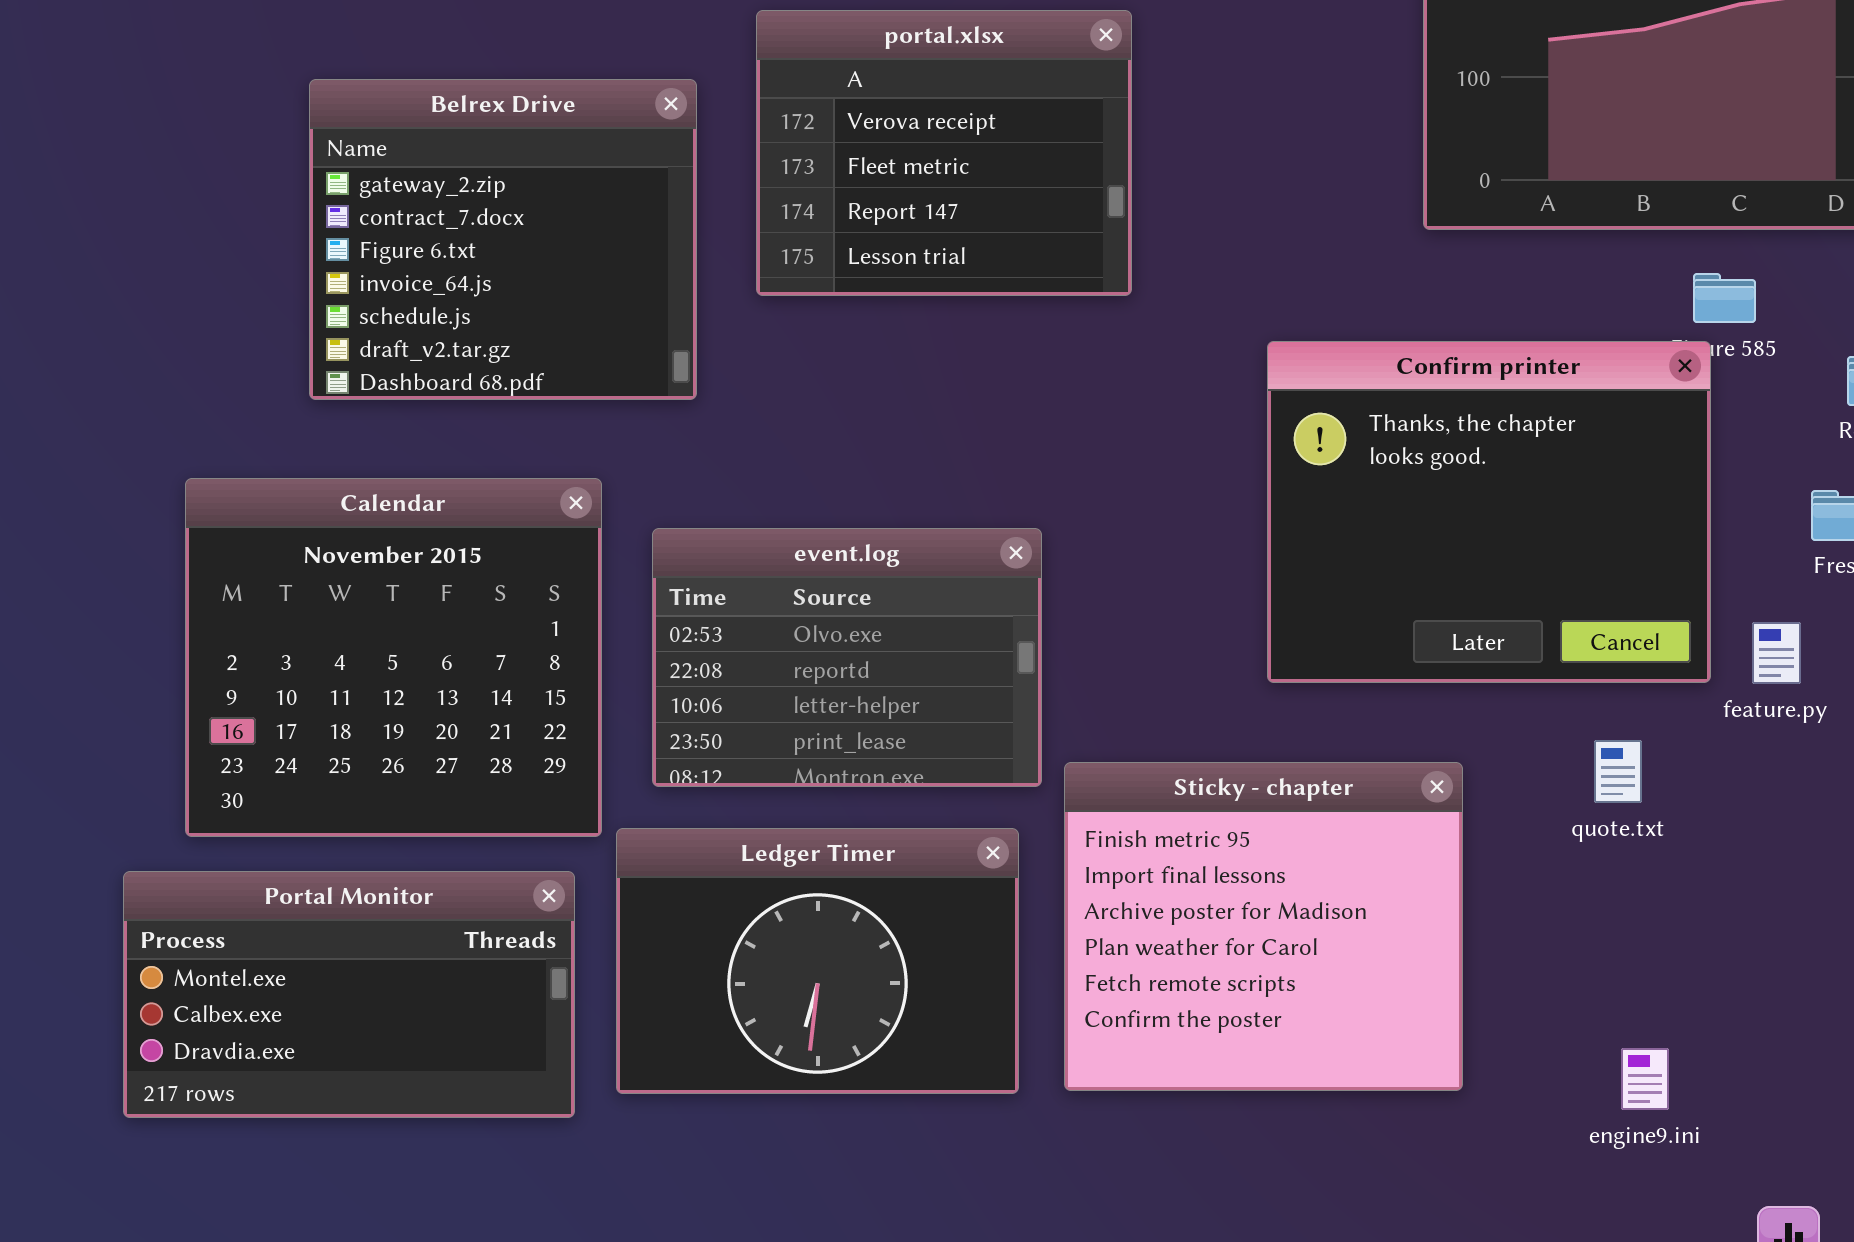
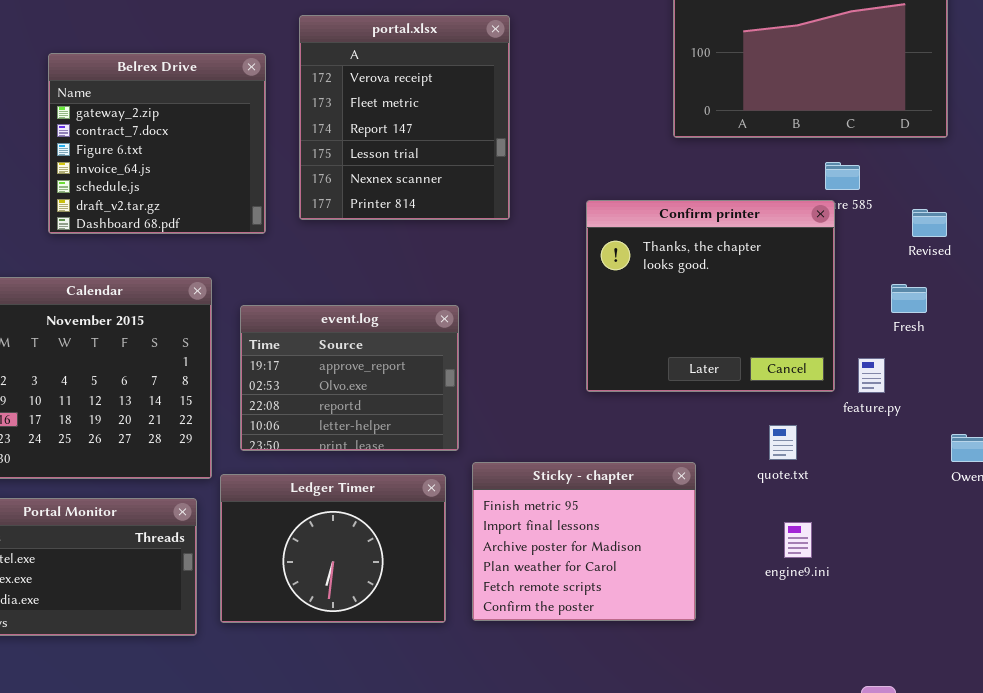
portal.xlsx: [756,10,1132,296] -> [299,15,510,220], resized
event.log: [652,528,1042,787] -> [240,305,459,451], scrolled up 1 row
Sticky - chapter: [1064,762,1463,1091] -> [472,462,696,621], resized
engine9.ini: [1621,1048,1669,1110] -> [784,522,812,558], moved

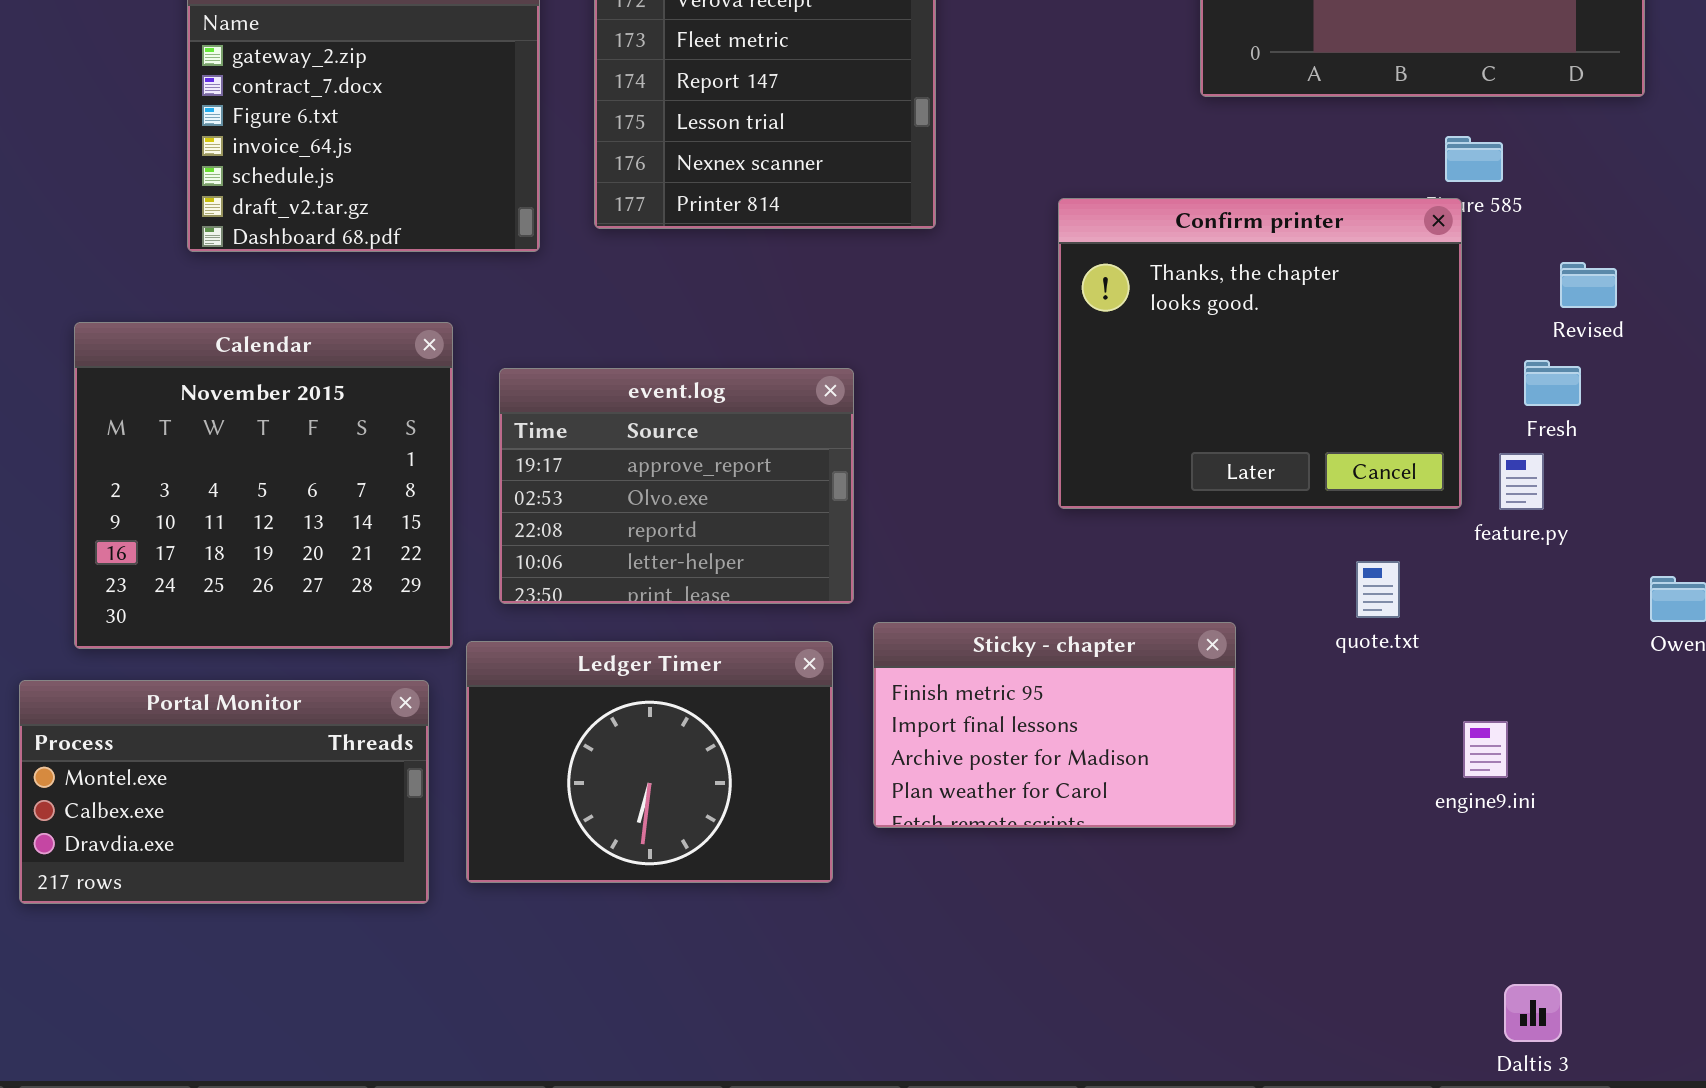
Revised: [912,209,947,237] -> [1560,262,1617,308], moved
Fresh: [891,284,927,313] -> [1524,360,1581,406], moved
Sticky - chapter: [472,462,696,621] -> [873,622,1236,828], resized
engine9.ini: [784,522,812,558] -> [1463,721,1508,778], moved

